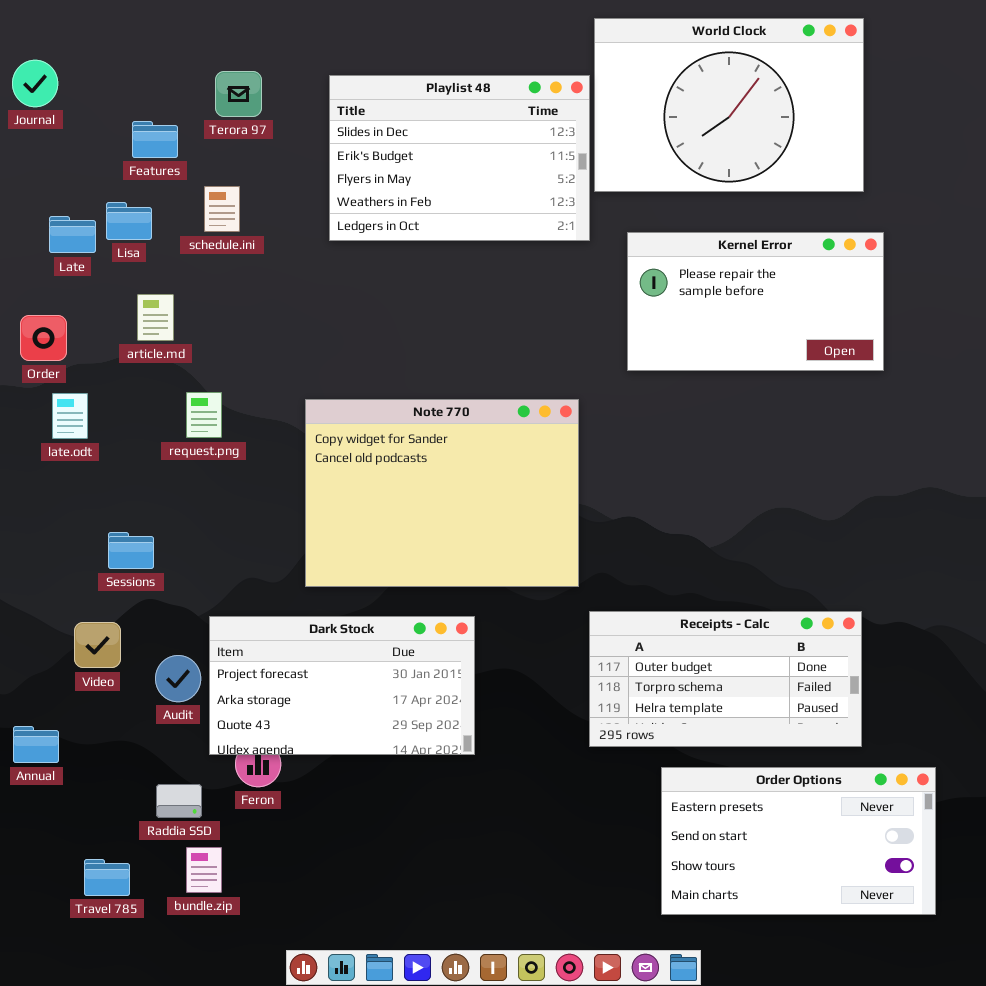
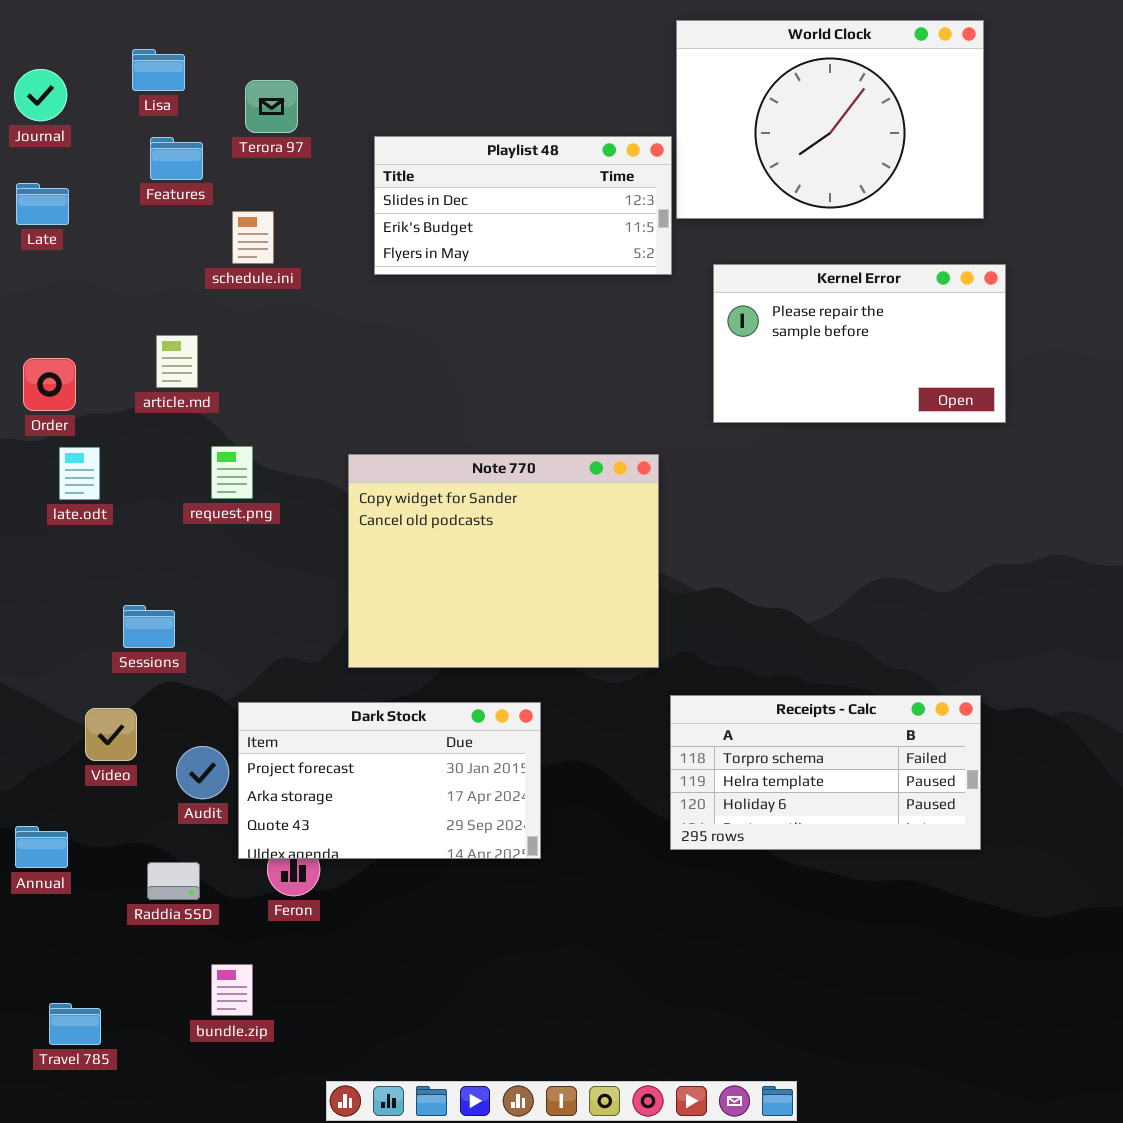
Playlist 48: [329,75,590,241] -> [374,136,672,275], resized
Lisa: [106,202,152,240] -> [132,49,185,91], moved
Late: [49,216,96,253] -> [16,183,69,225], moved
Receipts - Calc: [589,611,862,747] -> [670,695,981,850], scrolled down 1 row
Order Options: [661,767,936,915] -> none, closed
Raddia SSD: [156,784,202,818] -> [147,862,200,900], moved
Travel 785: [84,859,130,896] -> [49,1003,101,1045], moved

